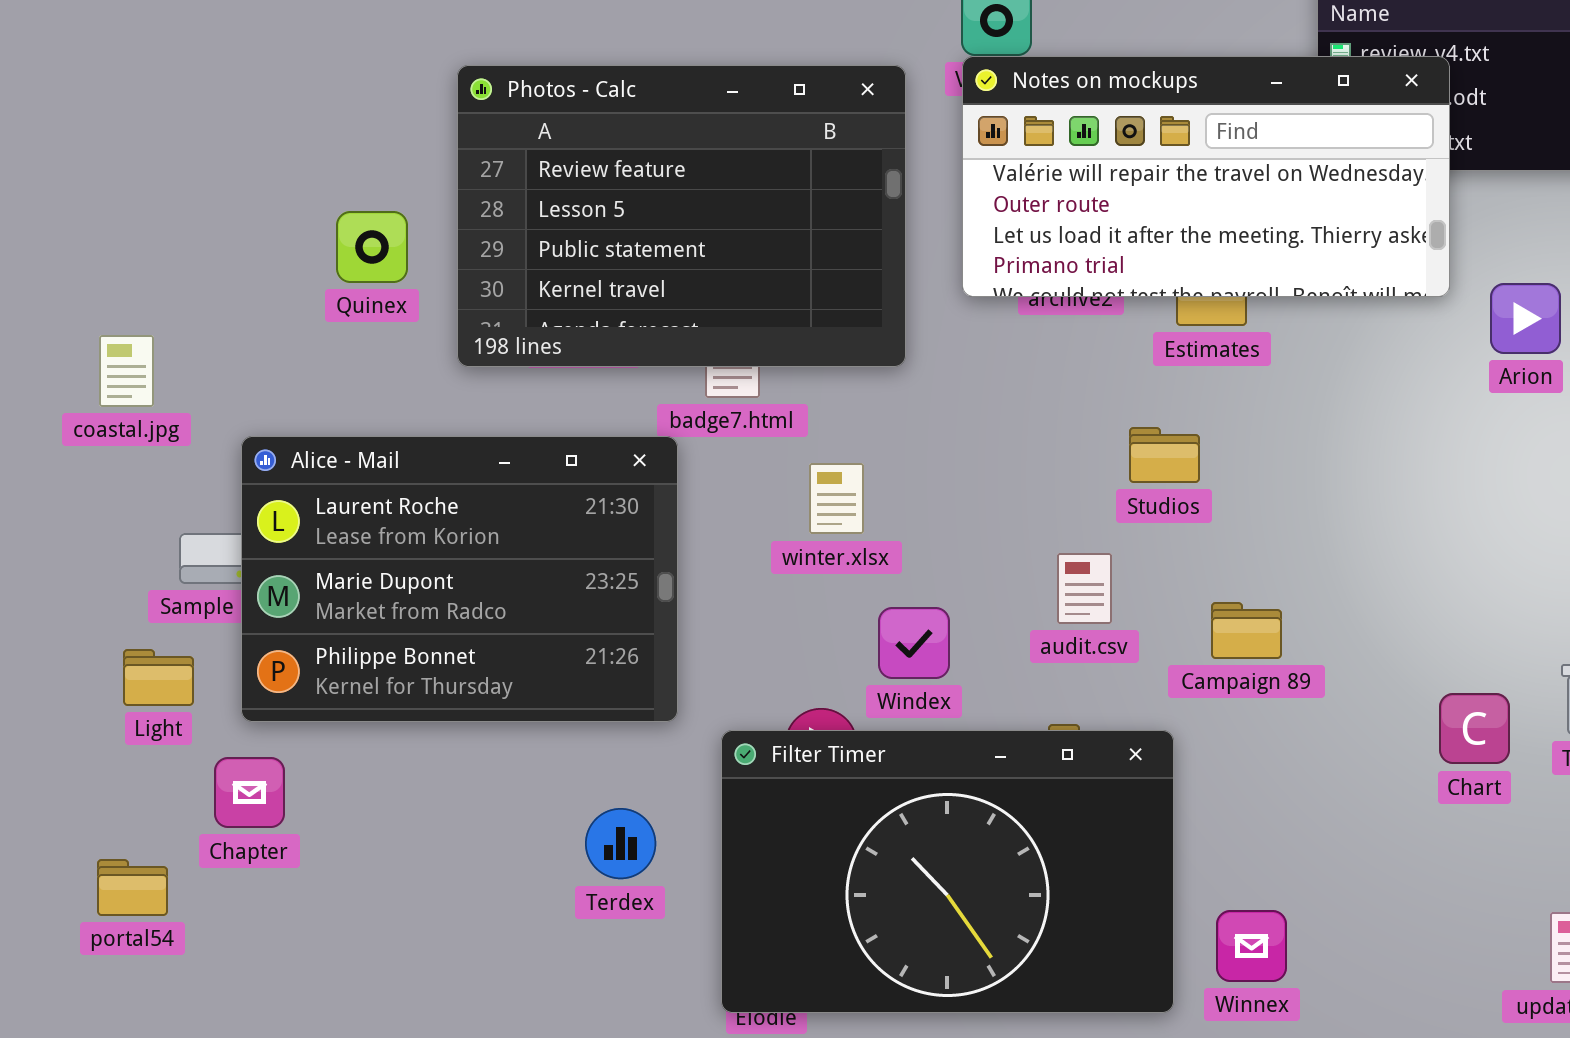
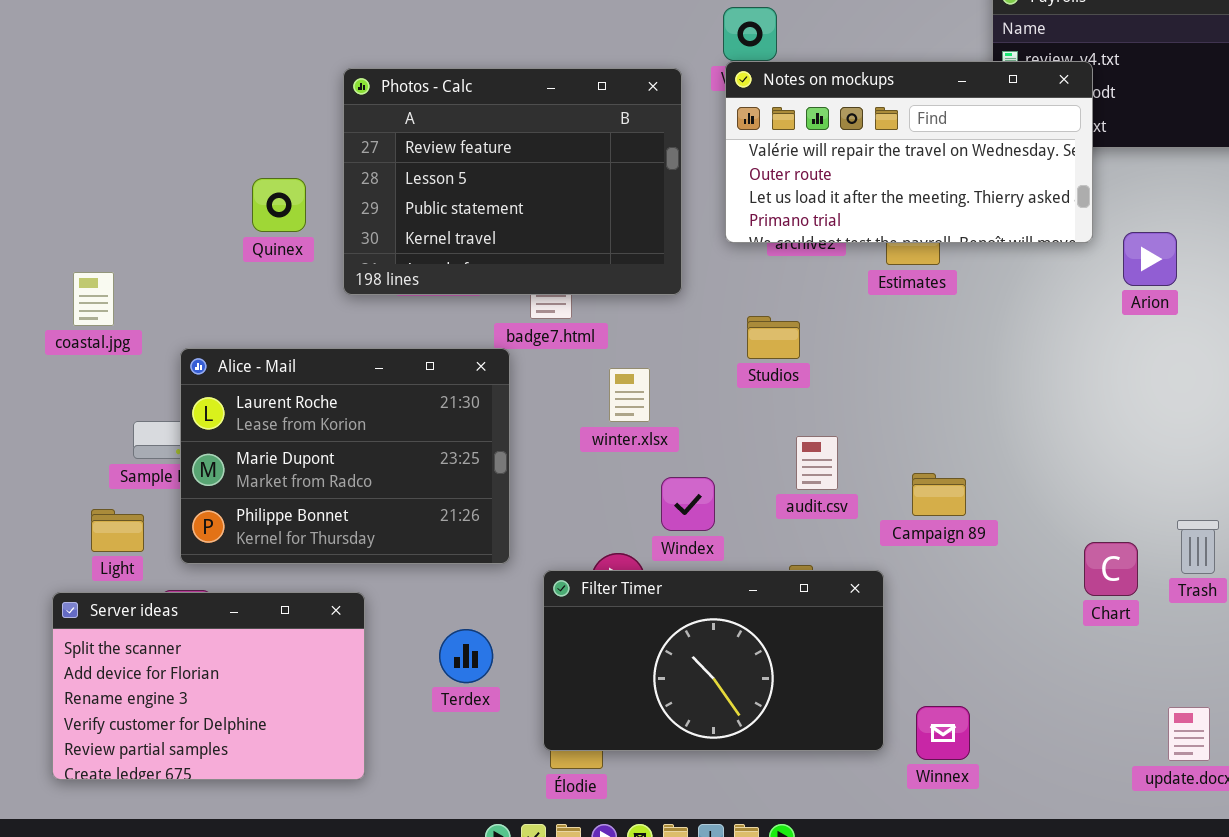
Studios: [1129,427,1200,483] -> [747,316,800,359], moved
Filter Timer: [721,730,1174,1013] -> [543,570,884,751], resized
Server ideas: none -> [52,592,365,780], opened

